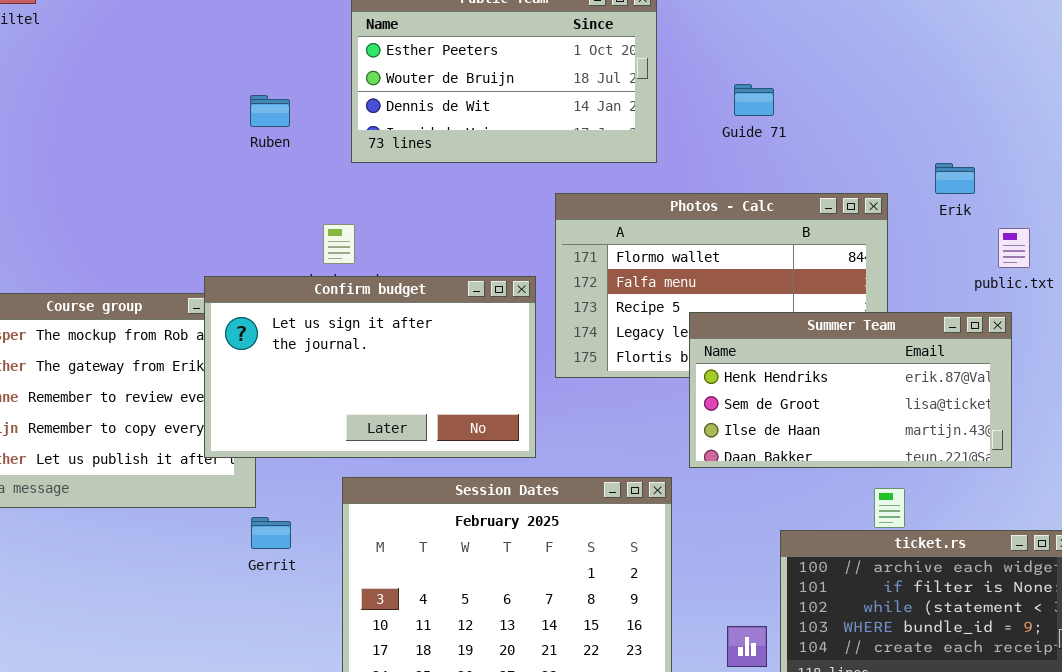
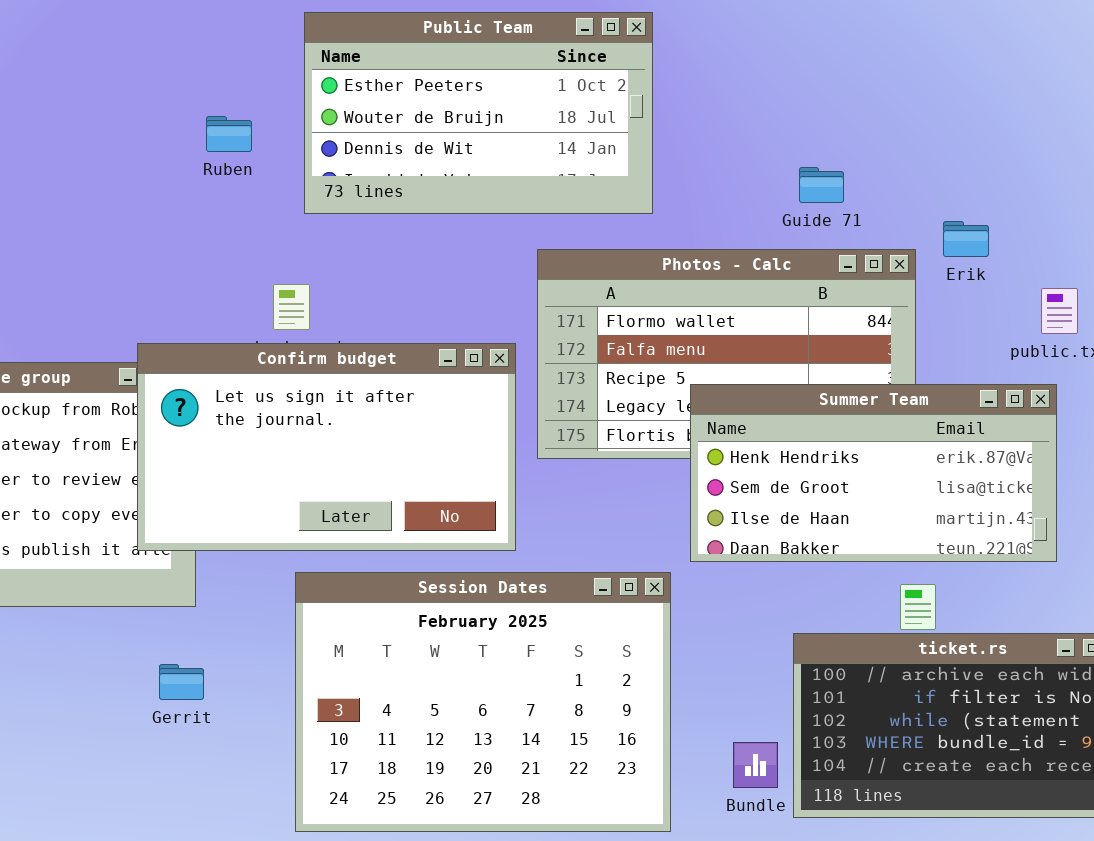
Guide 71: [734,84,774,116] -> [799,167,844,203], moved
Ruben: [250,95,290,127] -> [206,116,252,152], moved
Erik: [935,163,975,194] -> [943,221,989,257], moved
Gerrit: [251,517,291,549] -> [159,664,204,700], moved

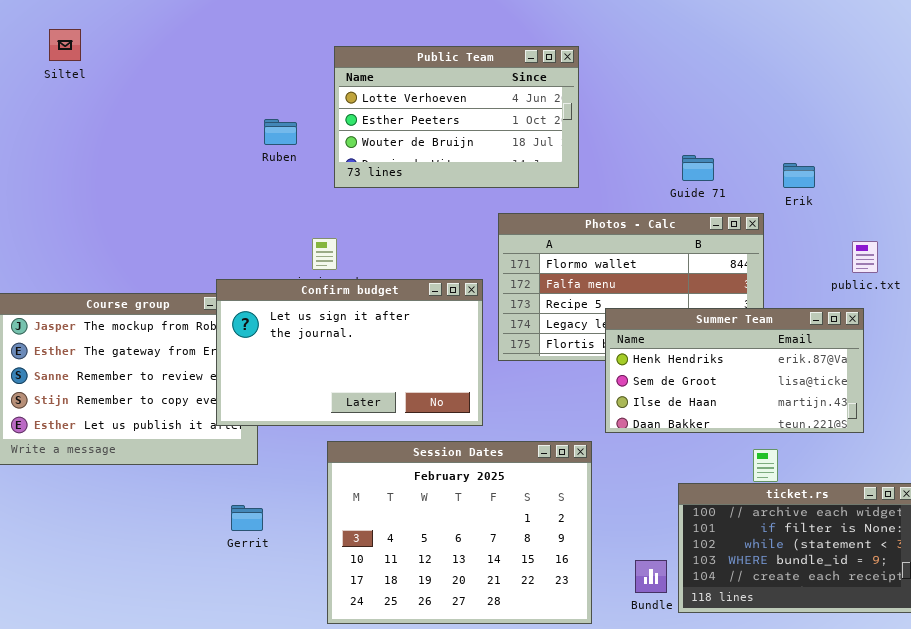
Public Team: [304,12,653,214] -> [334,46,579,188], scrolled up 1 row
Erik: [943,221,989,257] -> [783,163,815,188], moved

